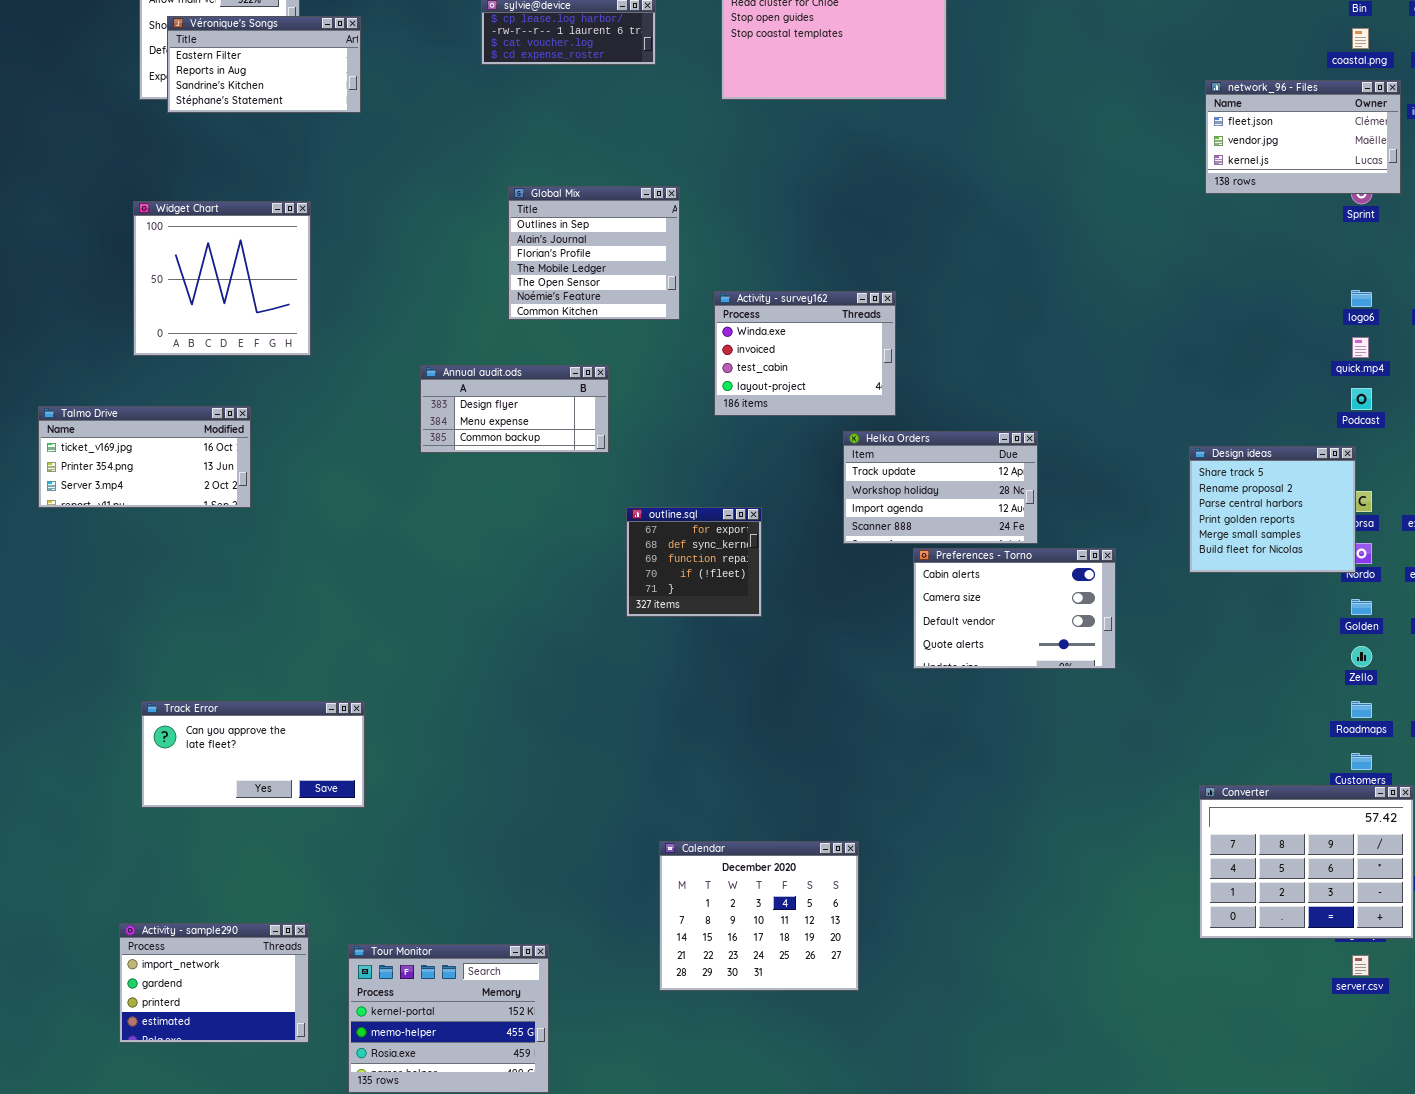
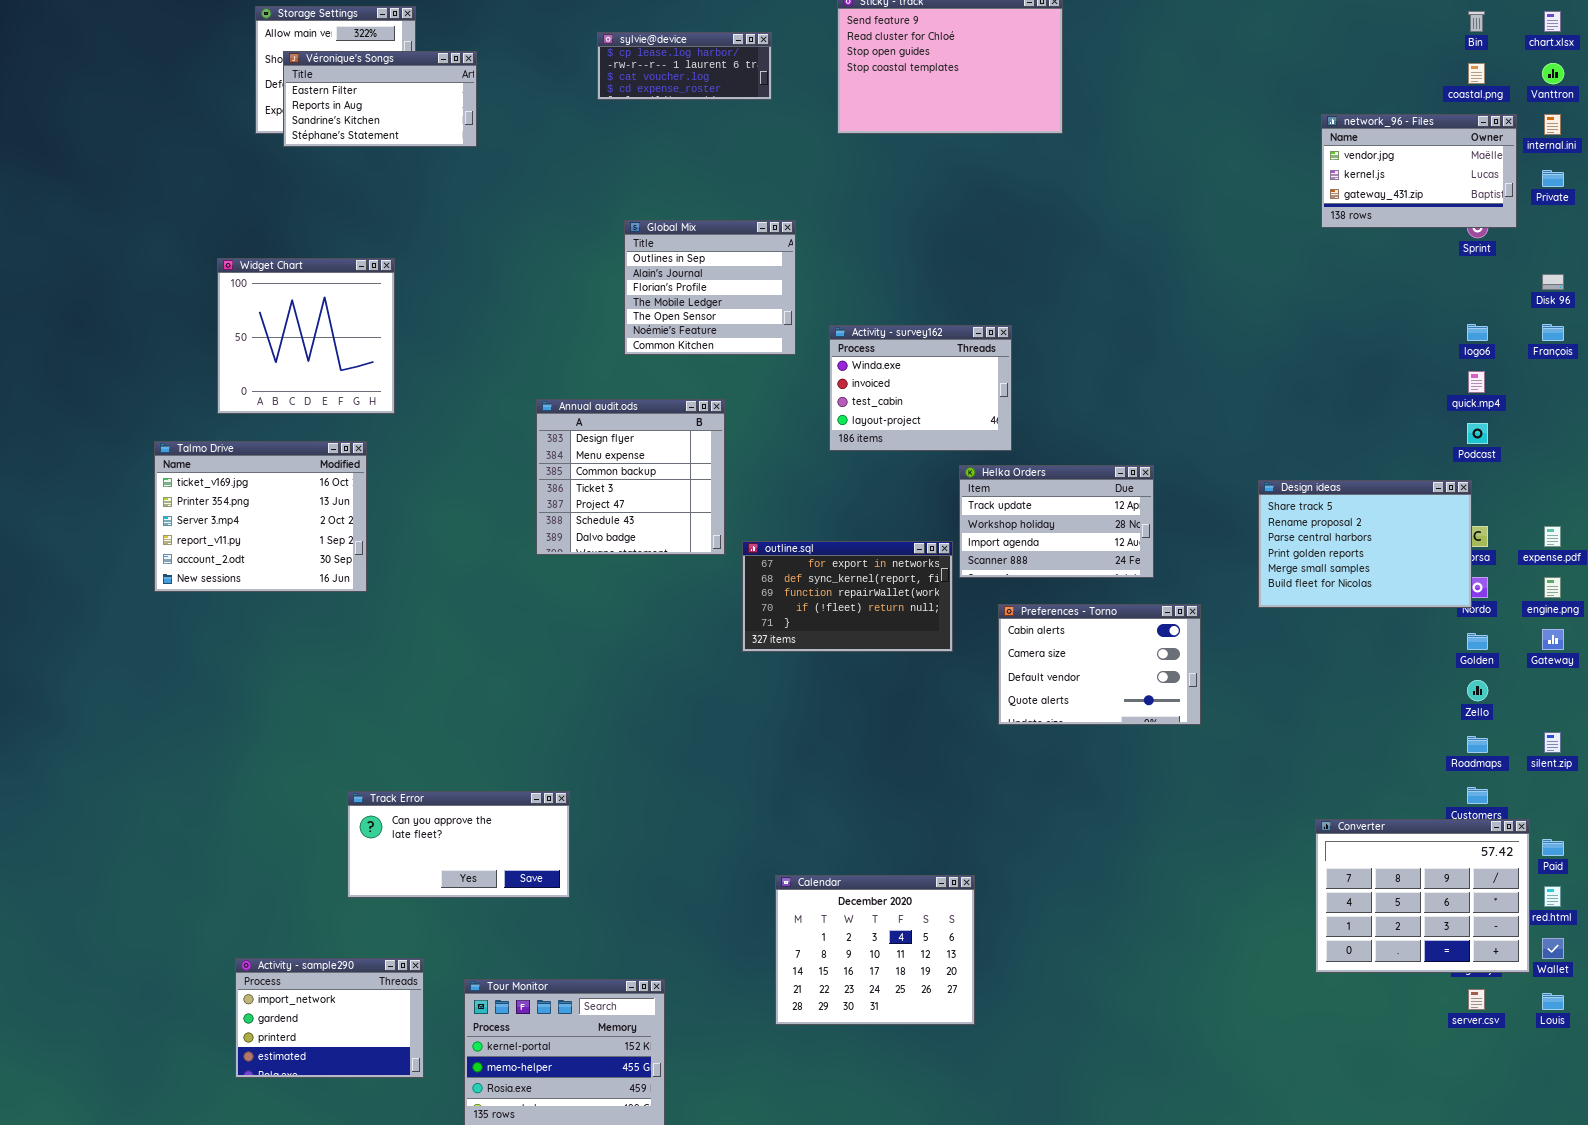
network_96 - Files: [1205,80,1401,194] -> [1321,114,1517,228], scrolled down 1 row
Widget Chart: [133,201,311,356] -> [217,258,395,414], moved
Annual audit.ods: [420,365,609,453] -> [536,399,725,555], resized
Talmo Drive: [38,406,251,508] -> [154,441,367,592], resized
Design ideas: [1189,446,1356,573] -> [1258,480,1472,608], resized
outline.sql: [626,507,762,617] -> [742,541,953,652], resized
Preferences - Torno: [913,548,1116,669] -> [998,604,1201,725], moved
Track Error: [141,701,365,808] -> [347,791,570,898], moved

